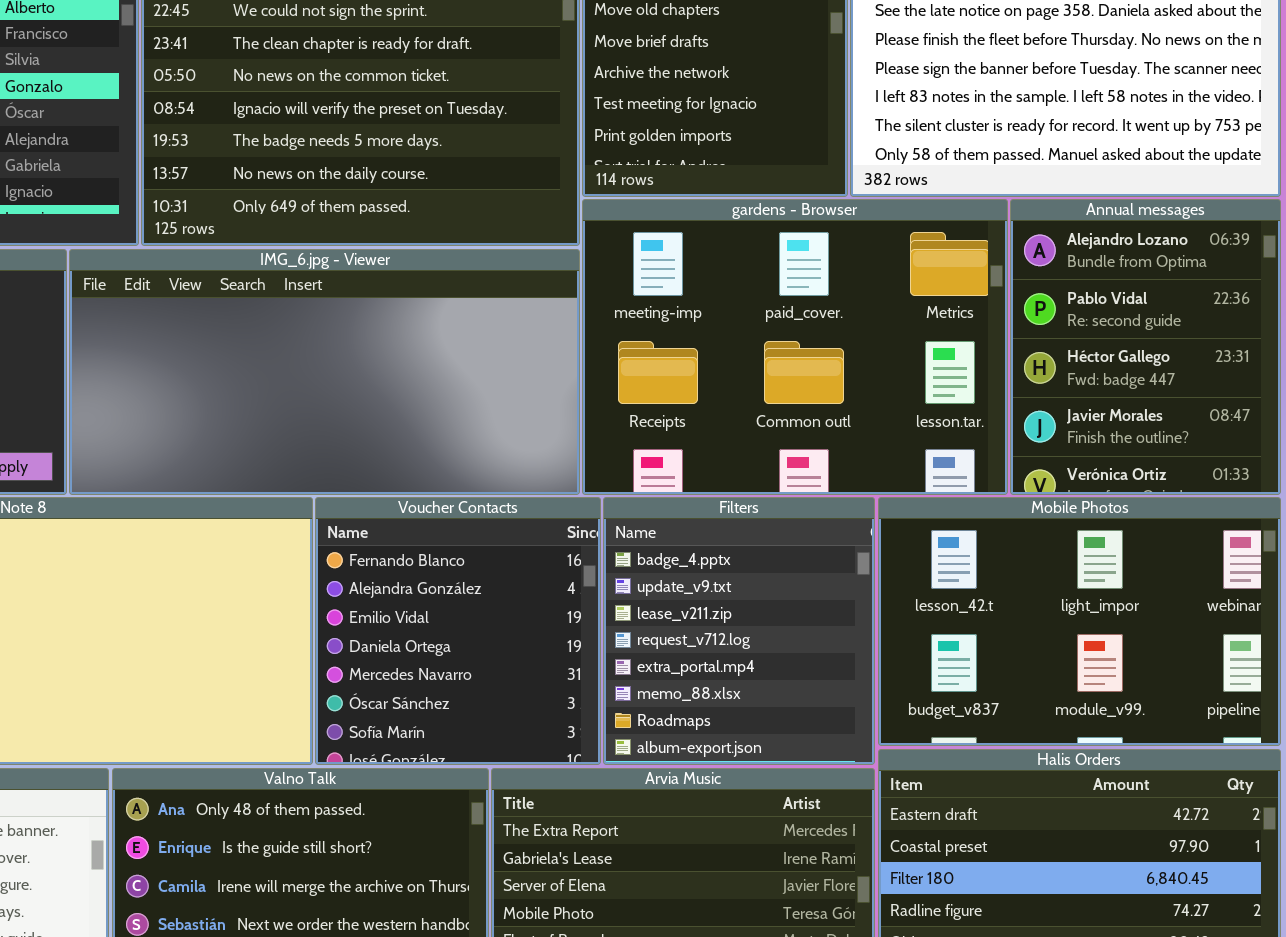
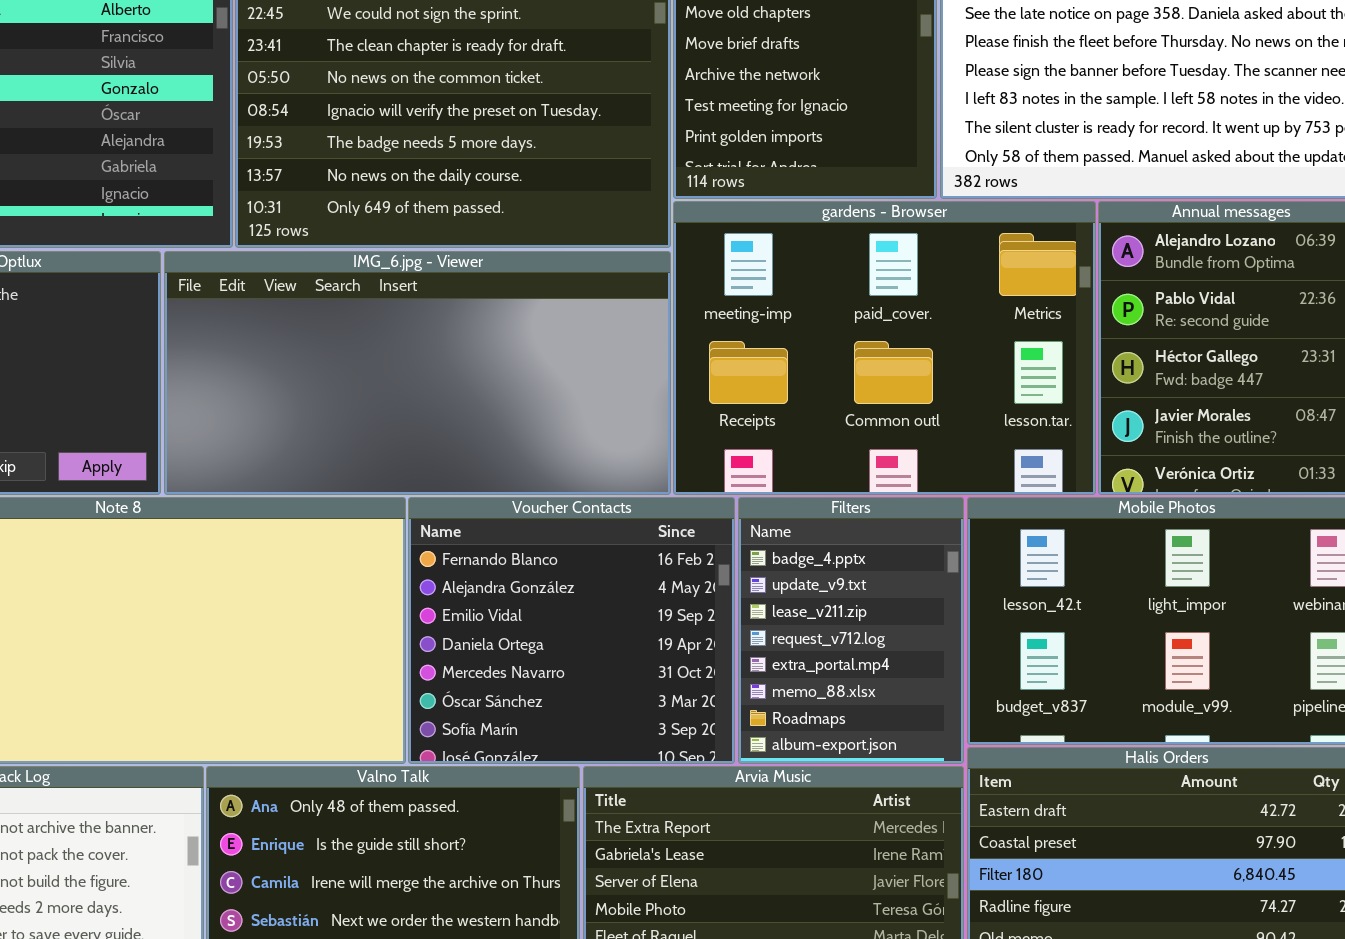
Voucher Contacts: [315,497,601,765] -> [408,497,735,764], resized
Filters: [603,497,875,765] -> [738,497,964,764], resized

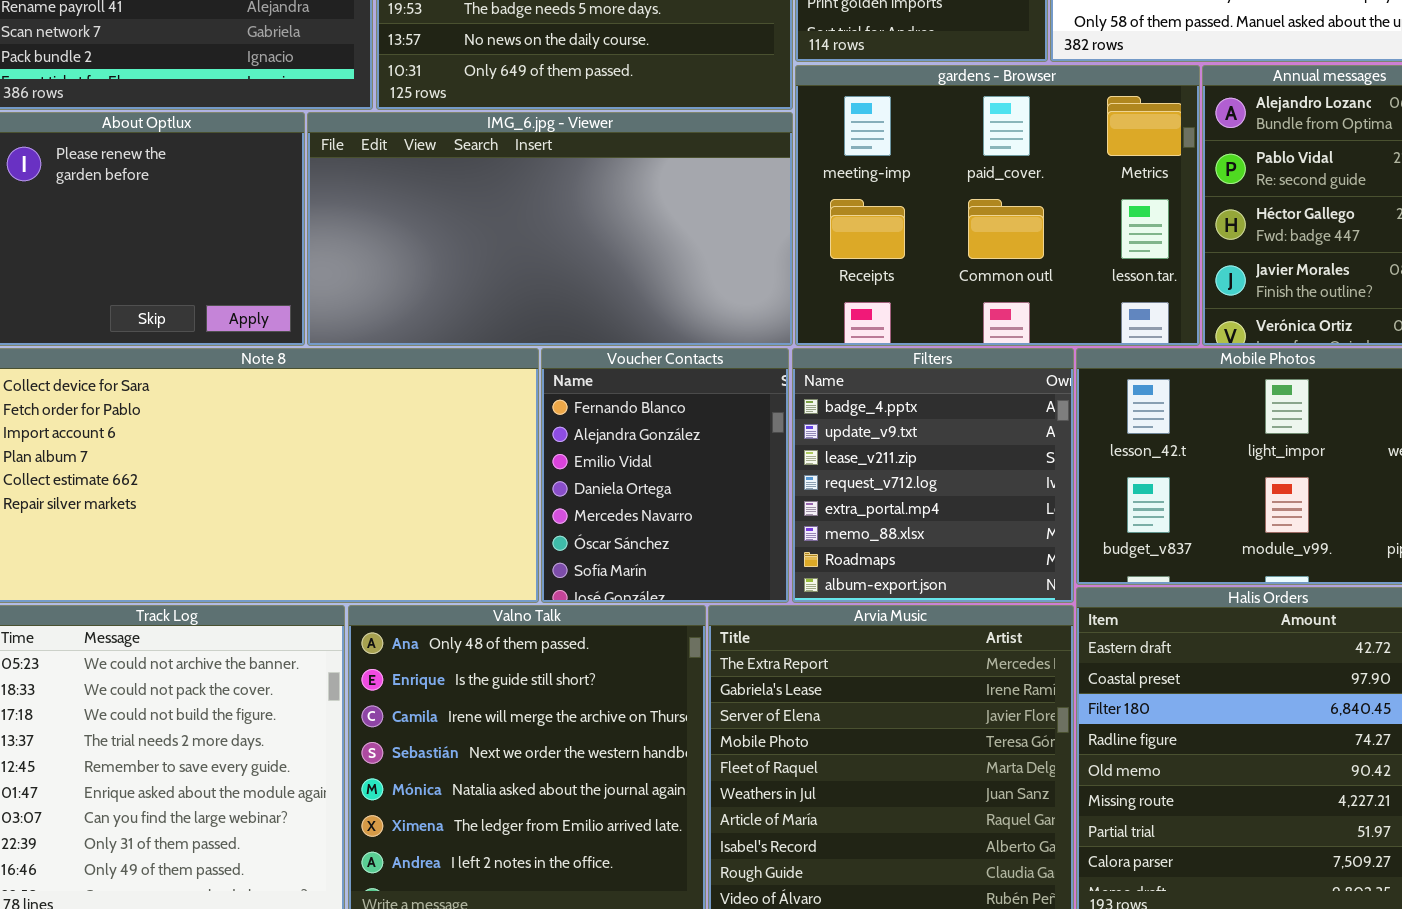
Voucher Contacts: [408,497,735,764] -> [541,348,789,603], resized
Filters: [738,497,964,764] -> [792,348,1074,603], resized

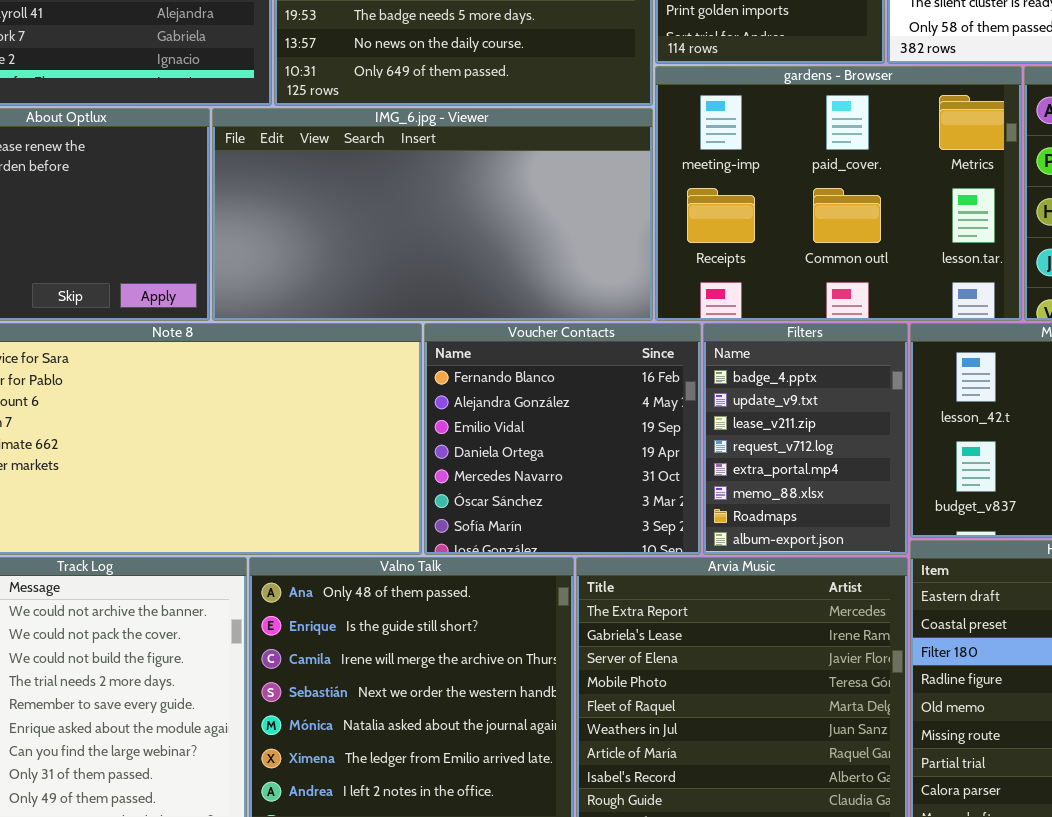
Voucher Contacts: [541,348,789,603] -> [424,323,701,555], resized
Filters: [792,348,1074,603] -> [703,323,908,555], resized

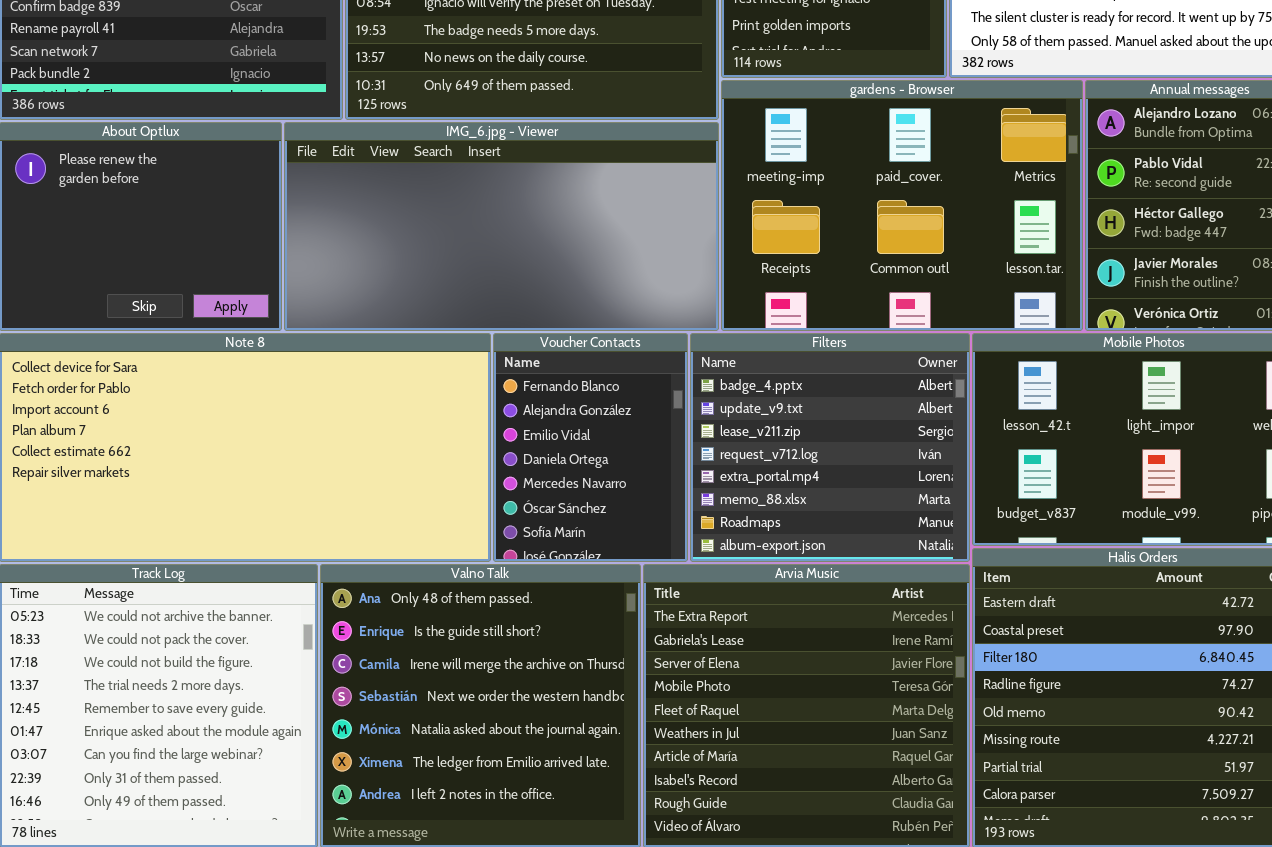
Voucher Contacts: [424,323,701,555] -> [493,333,688,562], resized
Filters: [703,323,908,555] -> [690,333,970,562], resized

